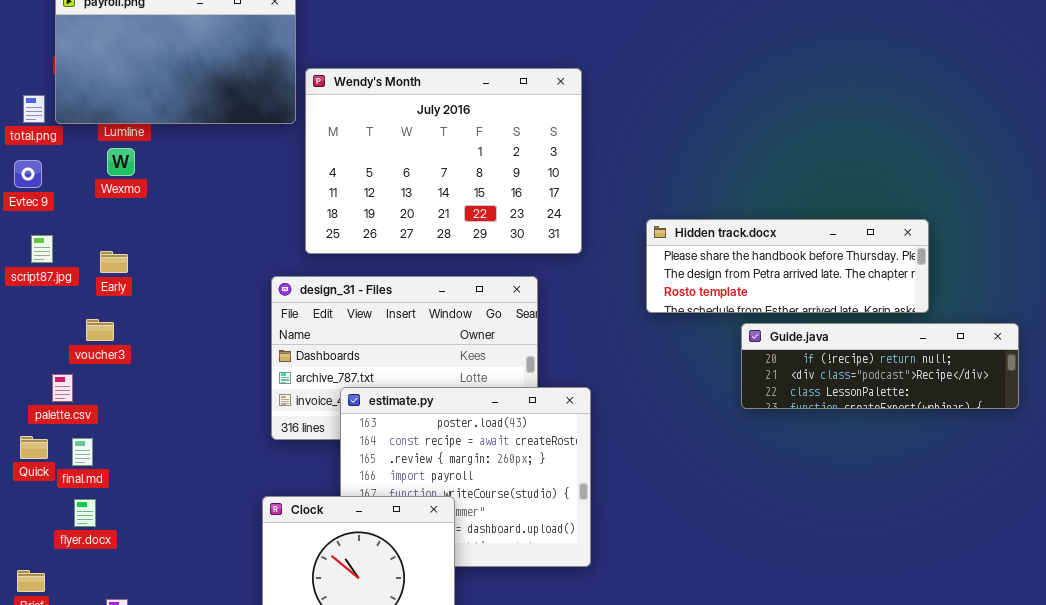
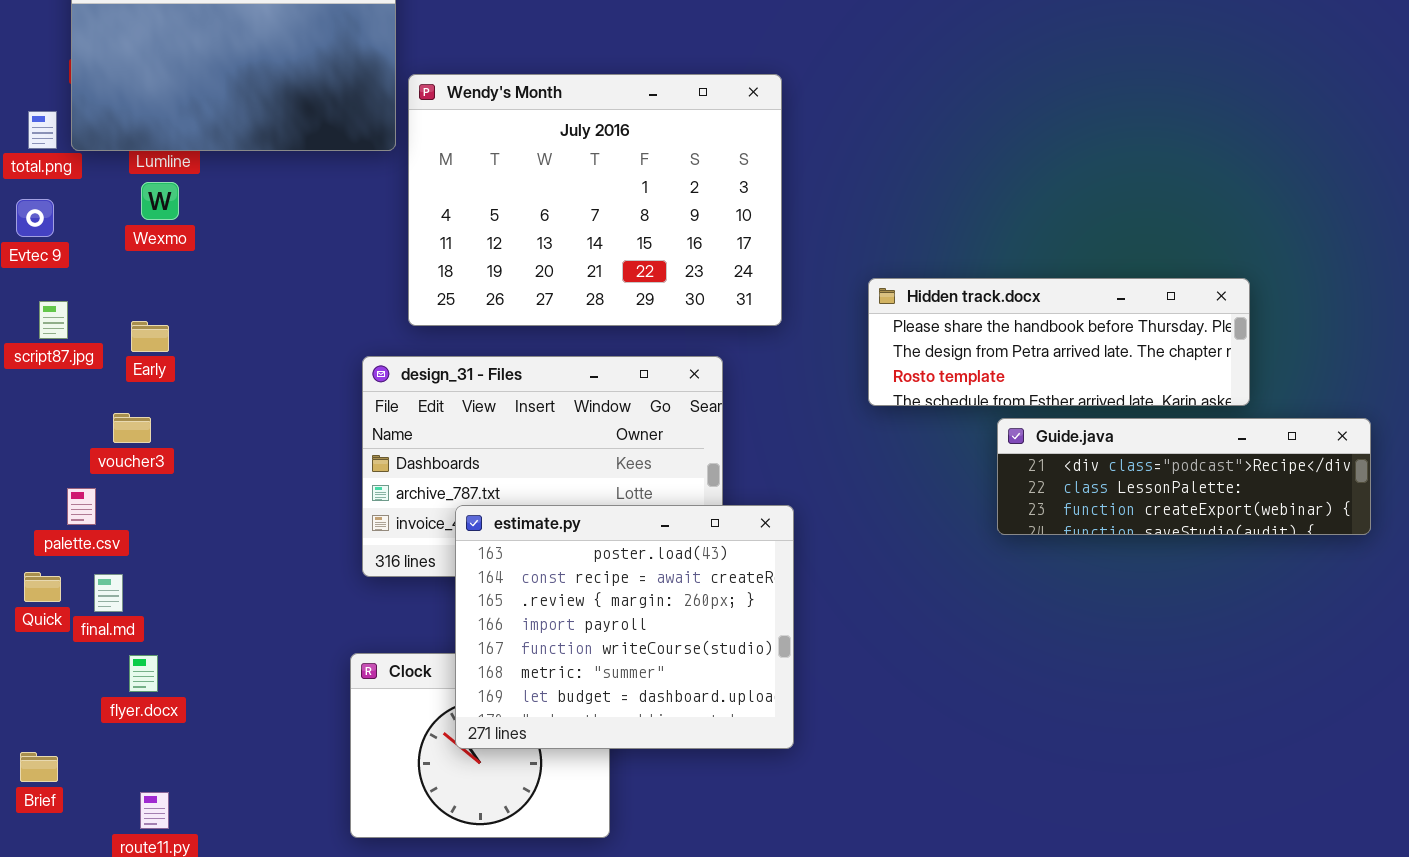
Guide.java: [741,323,1019,409] -> [997,418,1371,535], scrolled down 1 row
estimate.py: [340,387,591,567] -> [455,505,794,749], raised
flyer.docx: [74,499,96,527] -> [129,655,158,692], moved

